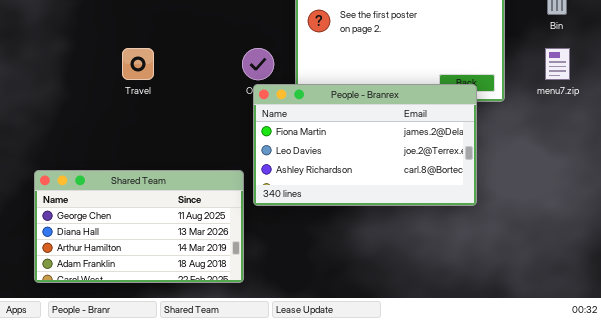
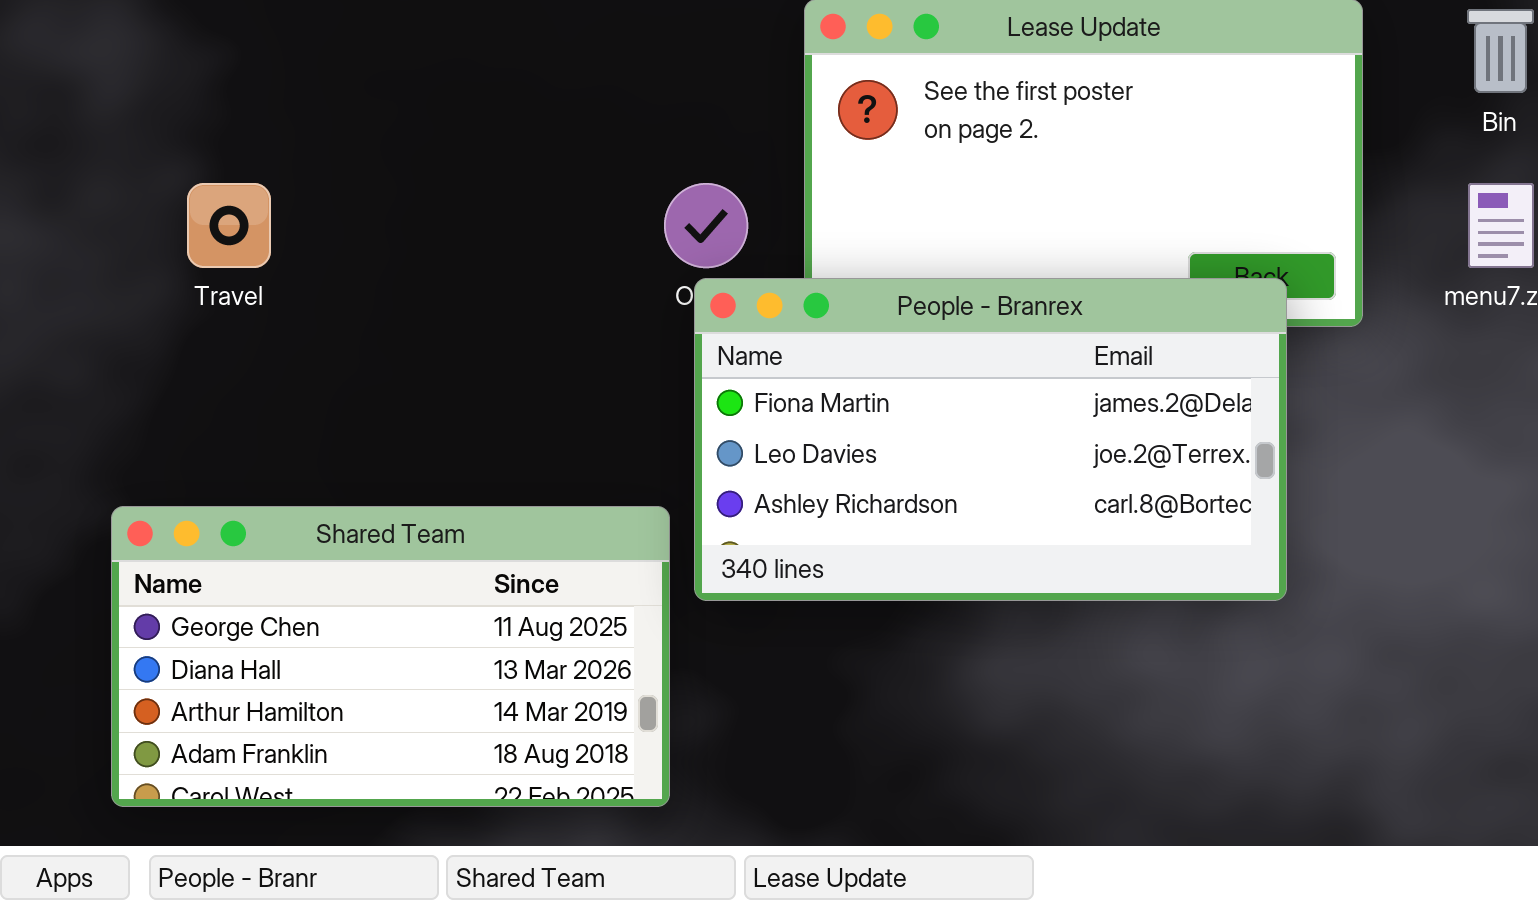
Travel: [122,48,154,80] -> [187,183,271,268], moved

